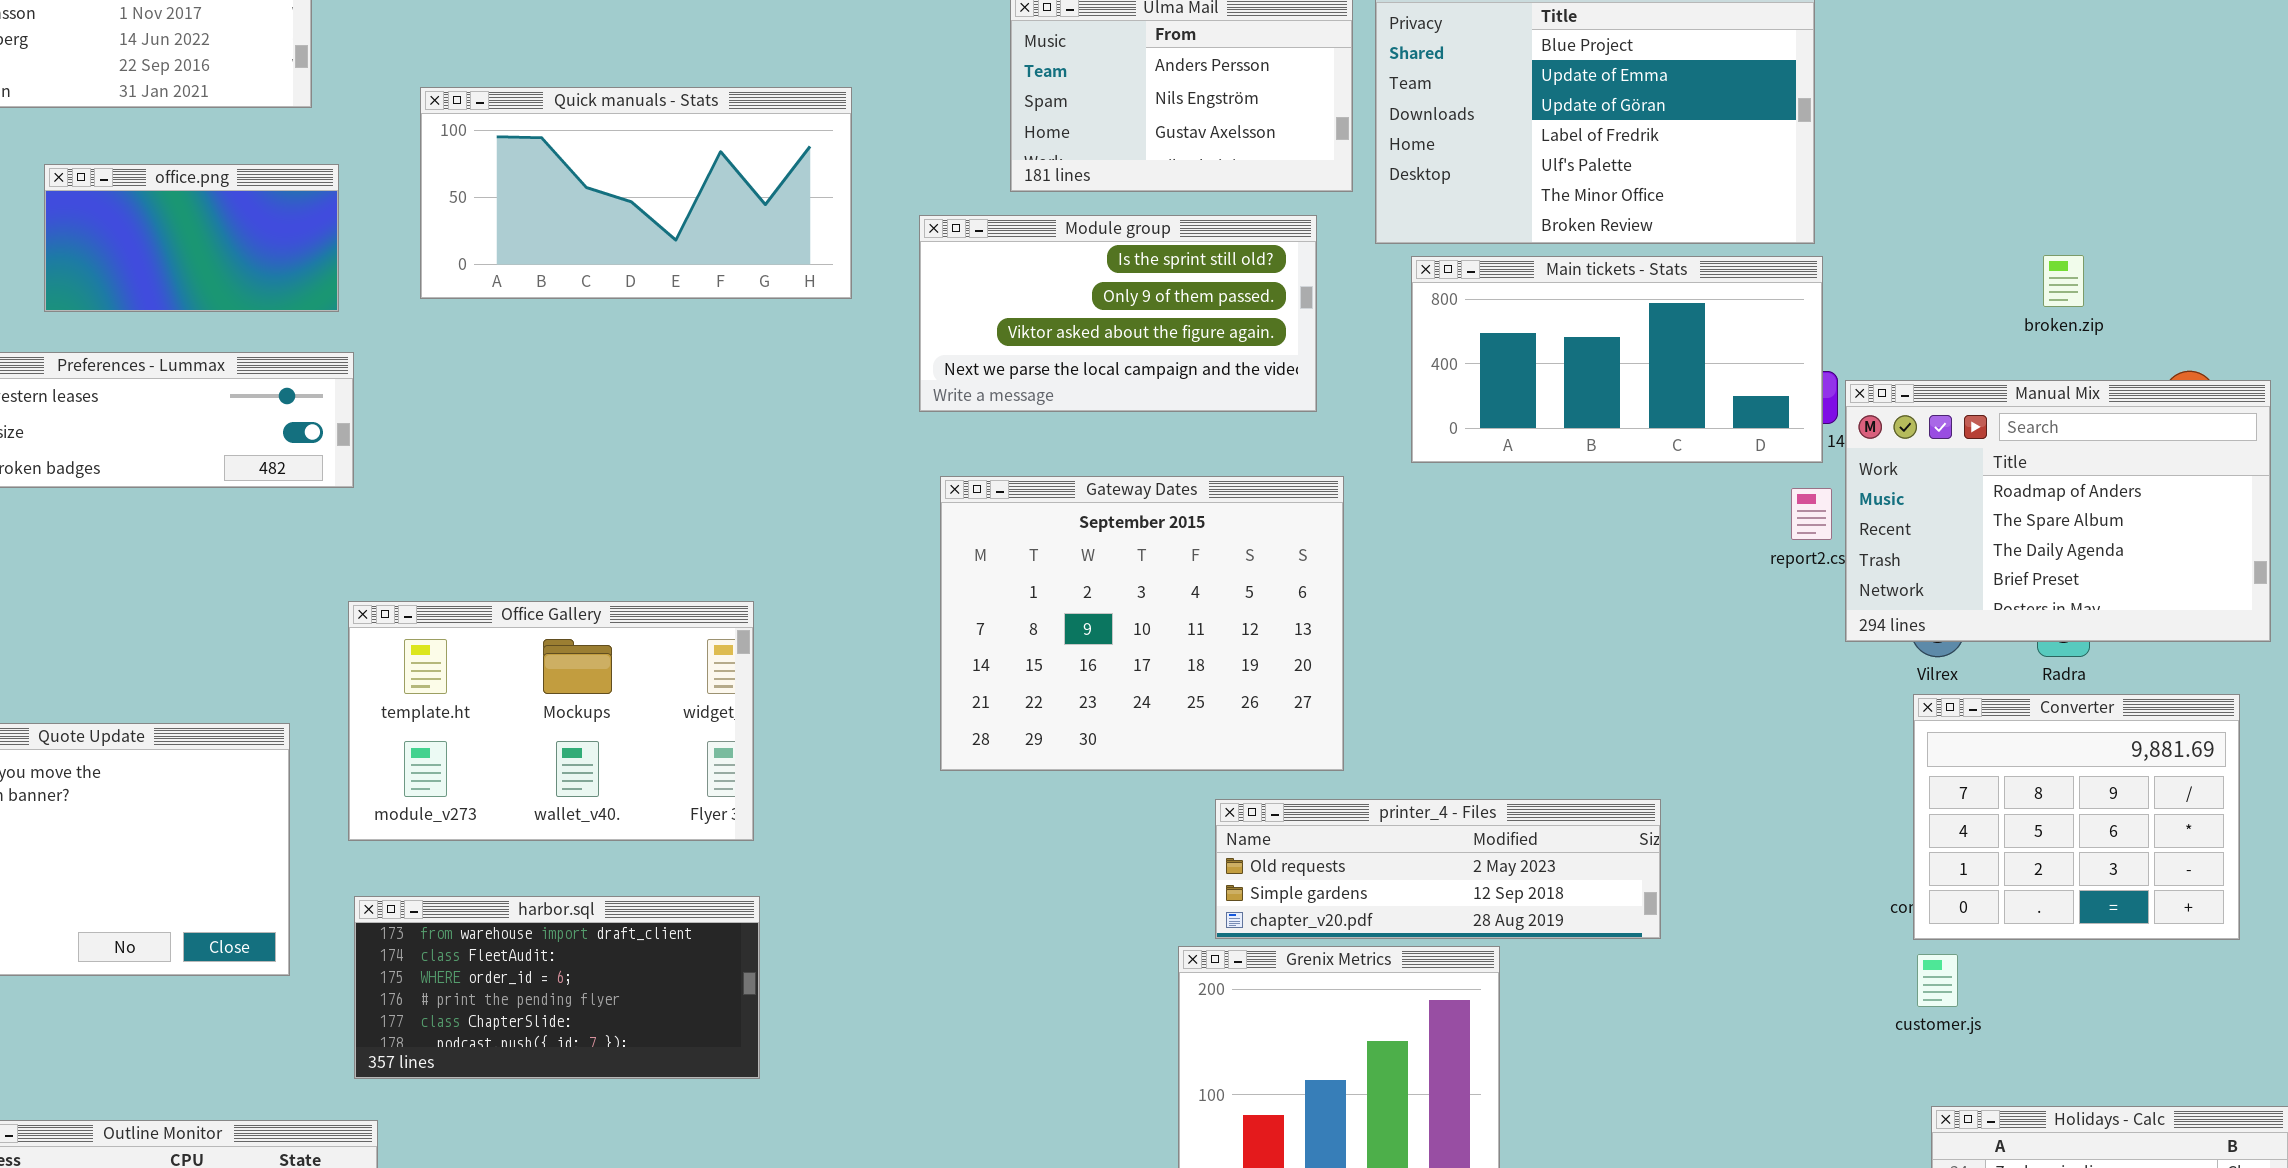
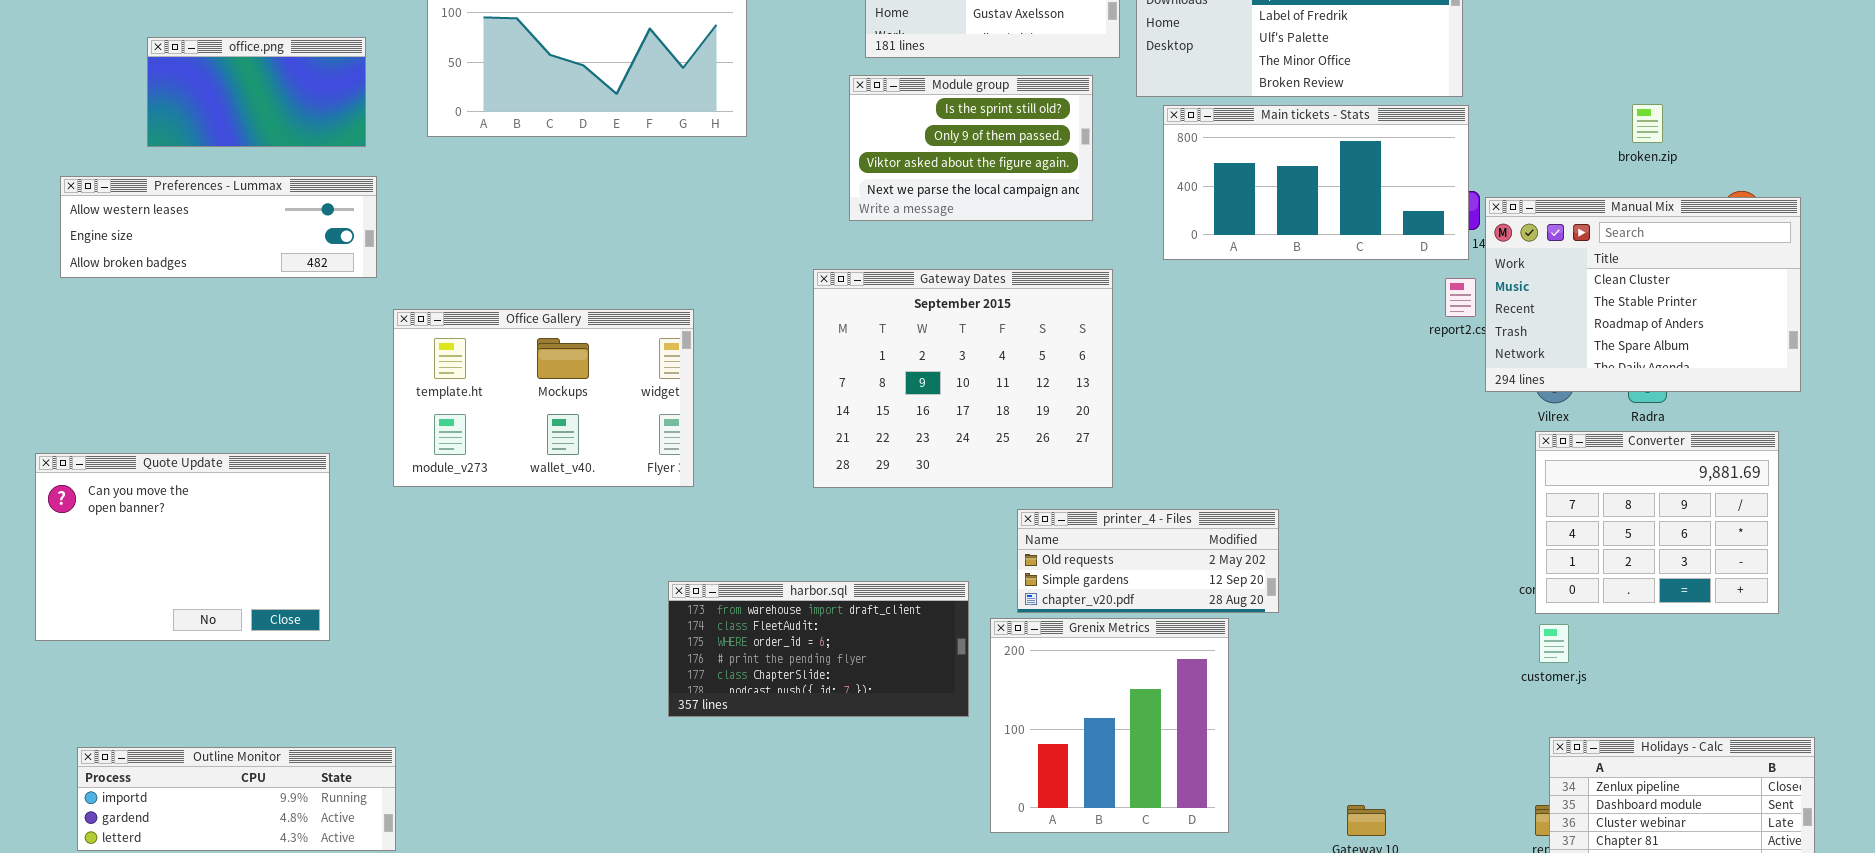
Module group: [919,215,1317,412] -> [849,75,1093,221], resized
Manual Mix: [1845,380,2271,642] -> [1485,197,1801,392], scrolled up 2 rows
Office Gallery: [348,601,754,841] -> [393,309,694,487], moved
printer_4 - Files: [1215,799,1661,939] -> [1017,509,1279,613], resized
harbor.sql: [354,896,760,1079] -> [668,581,969,717], moved

